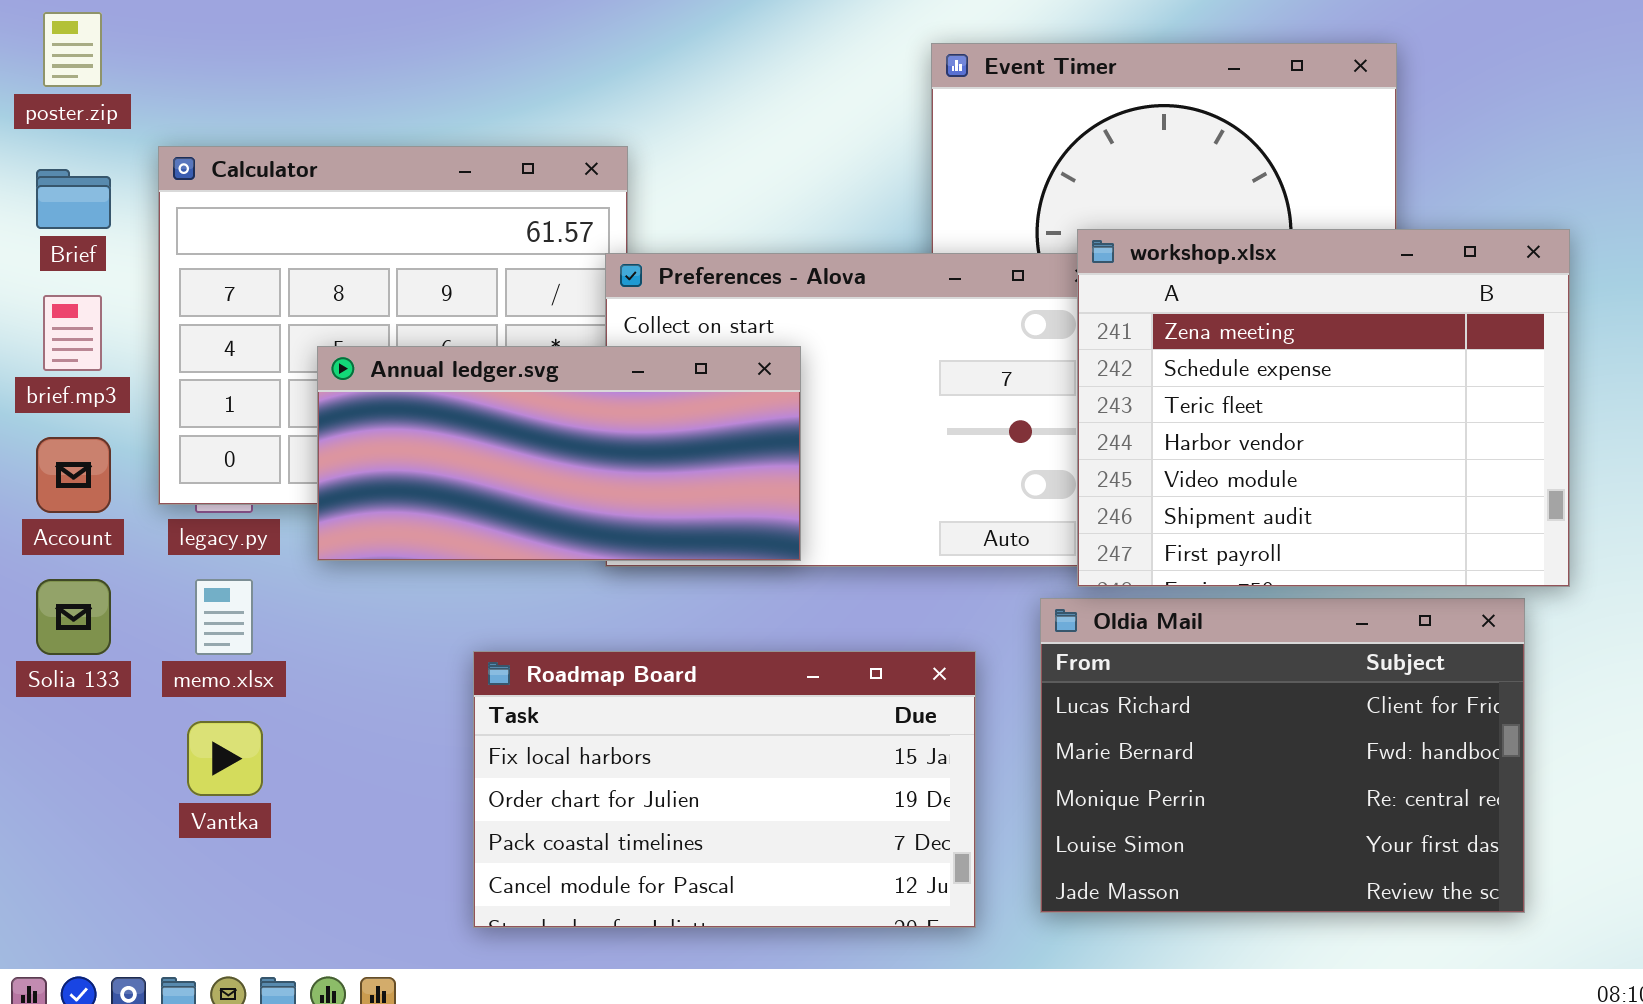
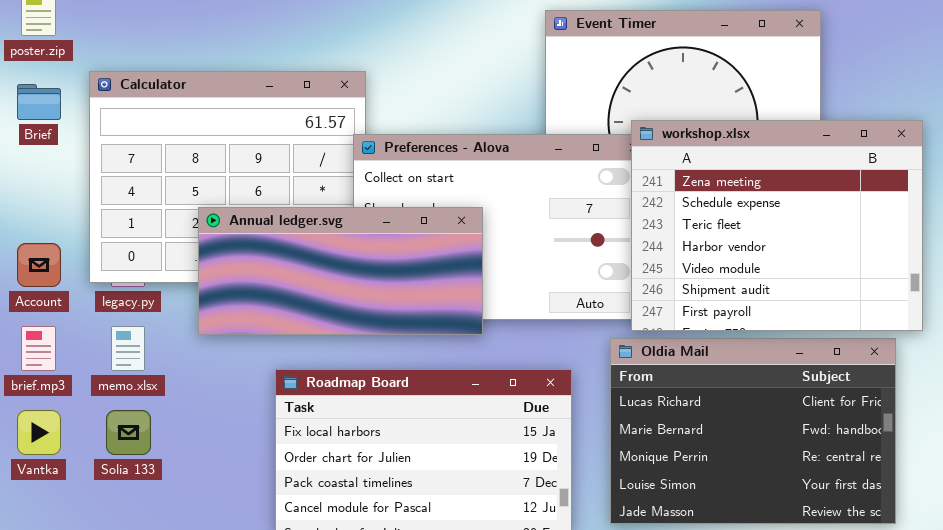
brief.mp3: [43,295,102,371] -> [21,326,56,371], moved
Annual ledger.svg: [317,346,801,561] -> [198,207,483,335], moved
Solia 133: [36,579,111,655] -> [106,410,151,455], moved
Vantka: [187,721,263,796] -> [17,410,61,455], moved

